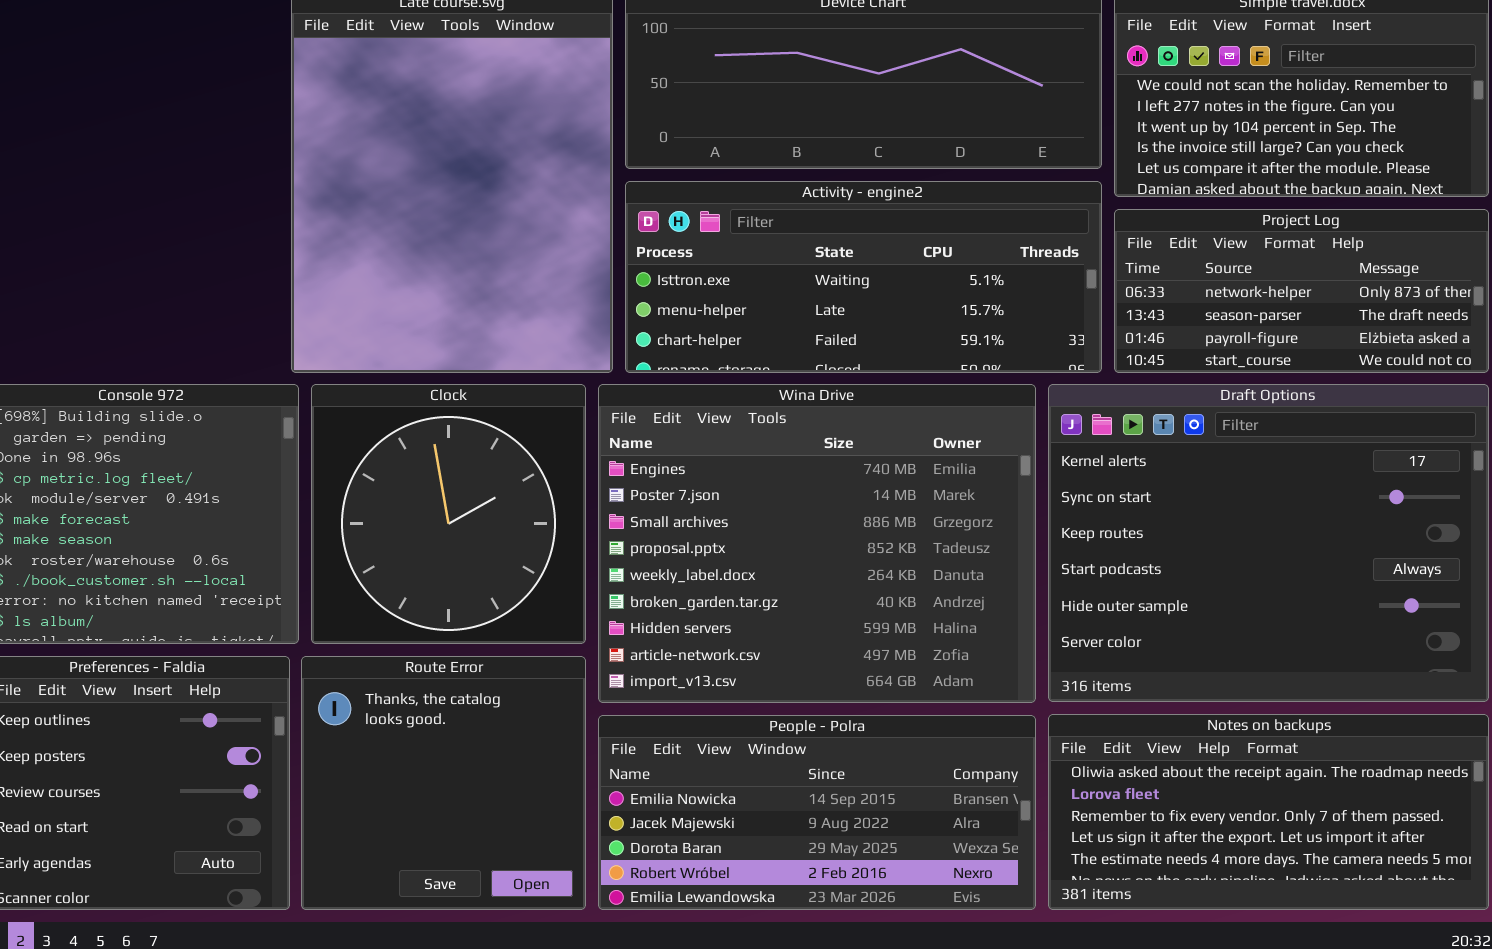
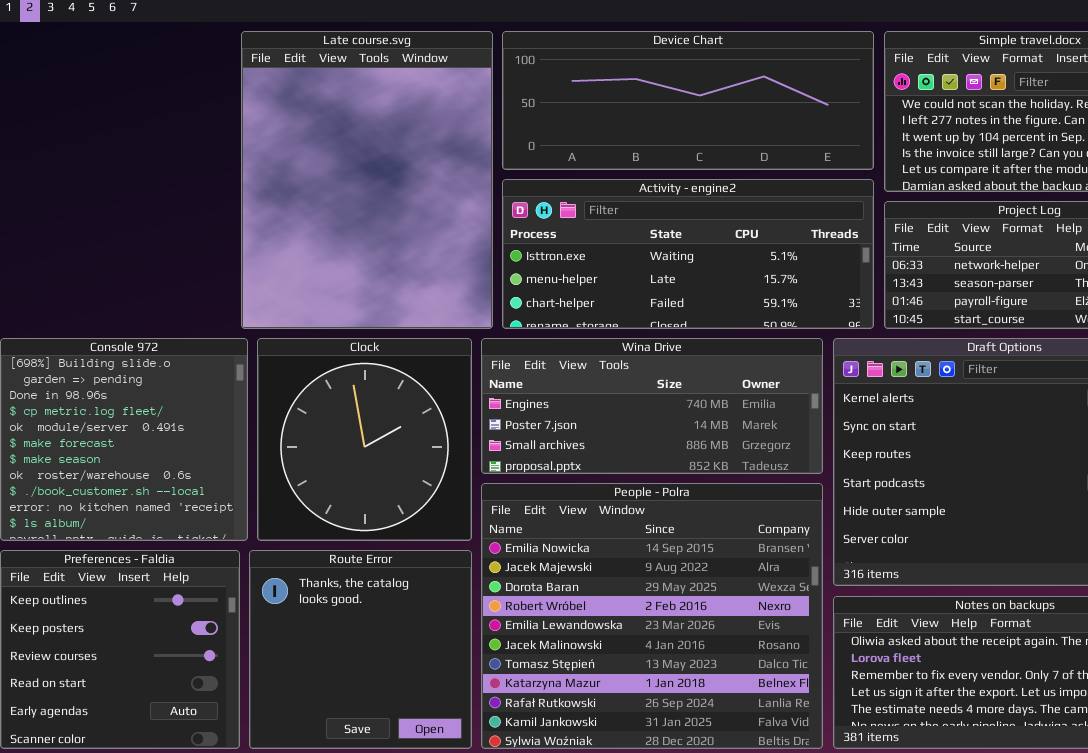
Wina Drive: [598,384,1036,703] -> [481,338,823,474], resized
People - Polra: [598,715,1036,910] -> [481,483,823,749], resized

